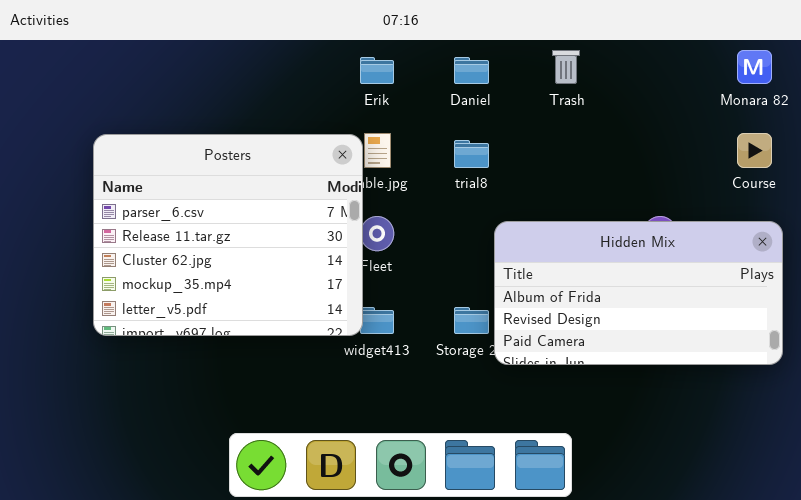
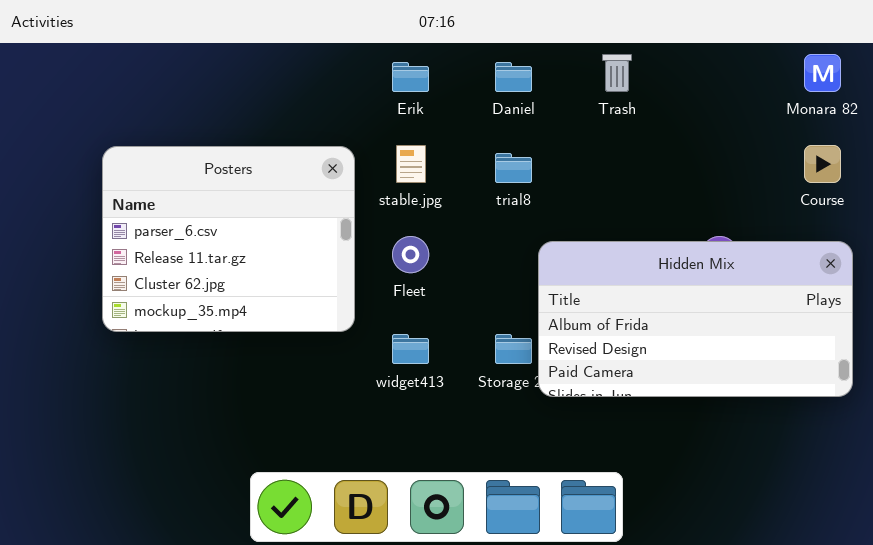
Posters: [93,134,363,336] -> [102,146,355,332], resized

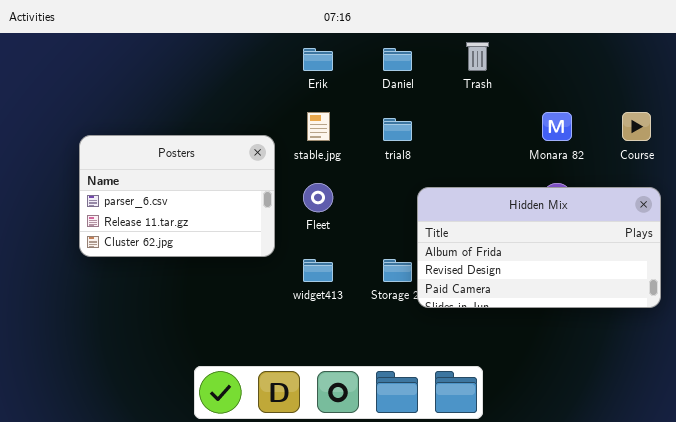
Monara 82: [804,54,841,92] -> [542,112,572,141], moved
Posters: [102,146,355,332] -> [79,135,275,257], resized

